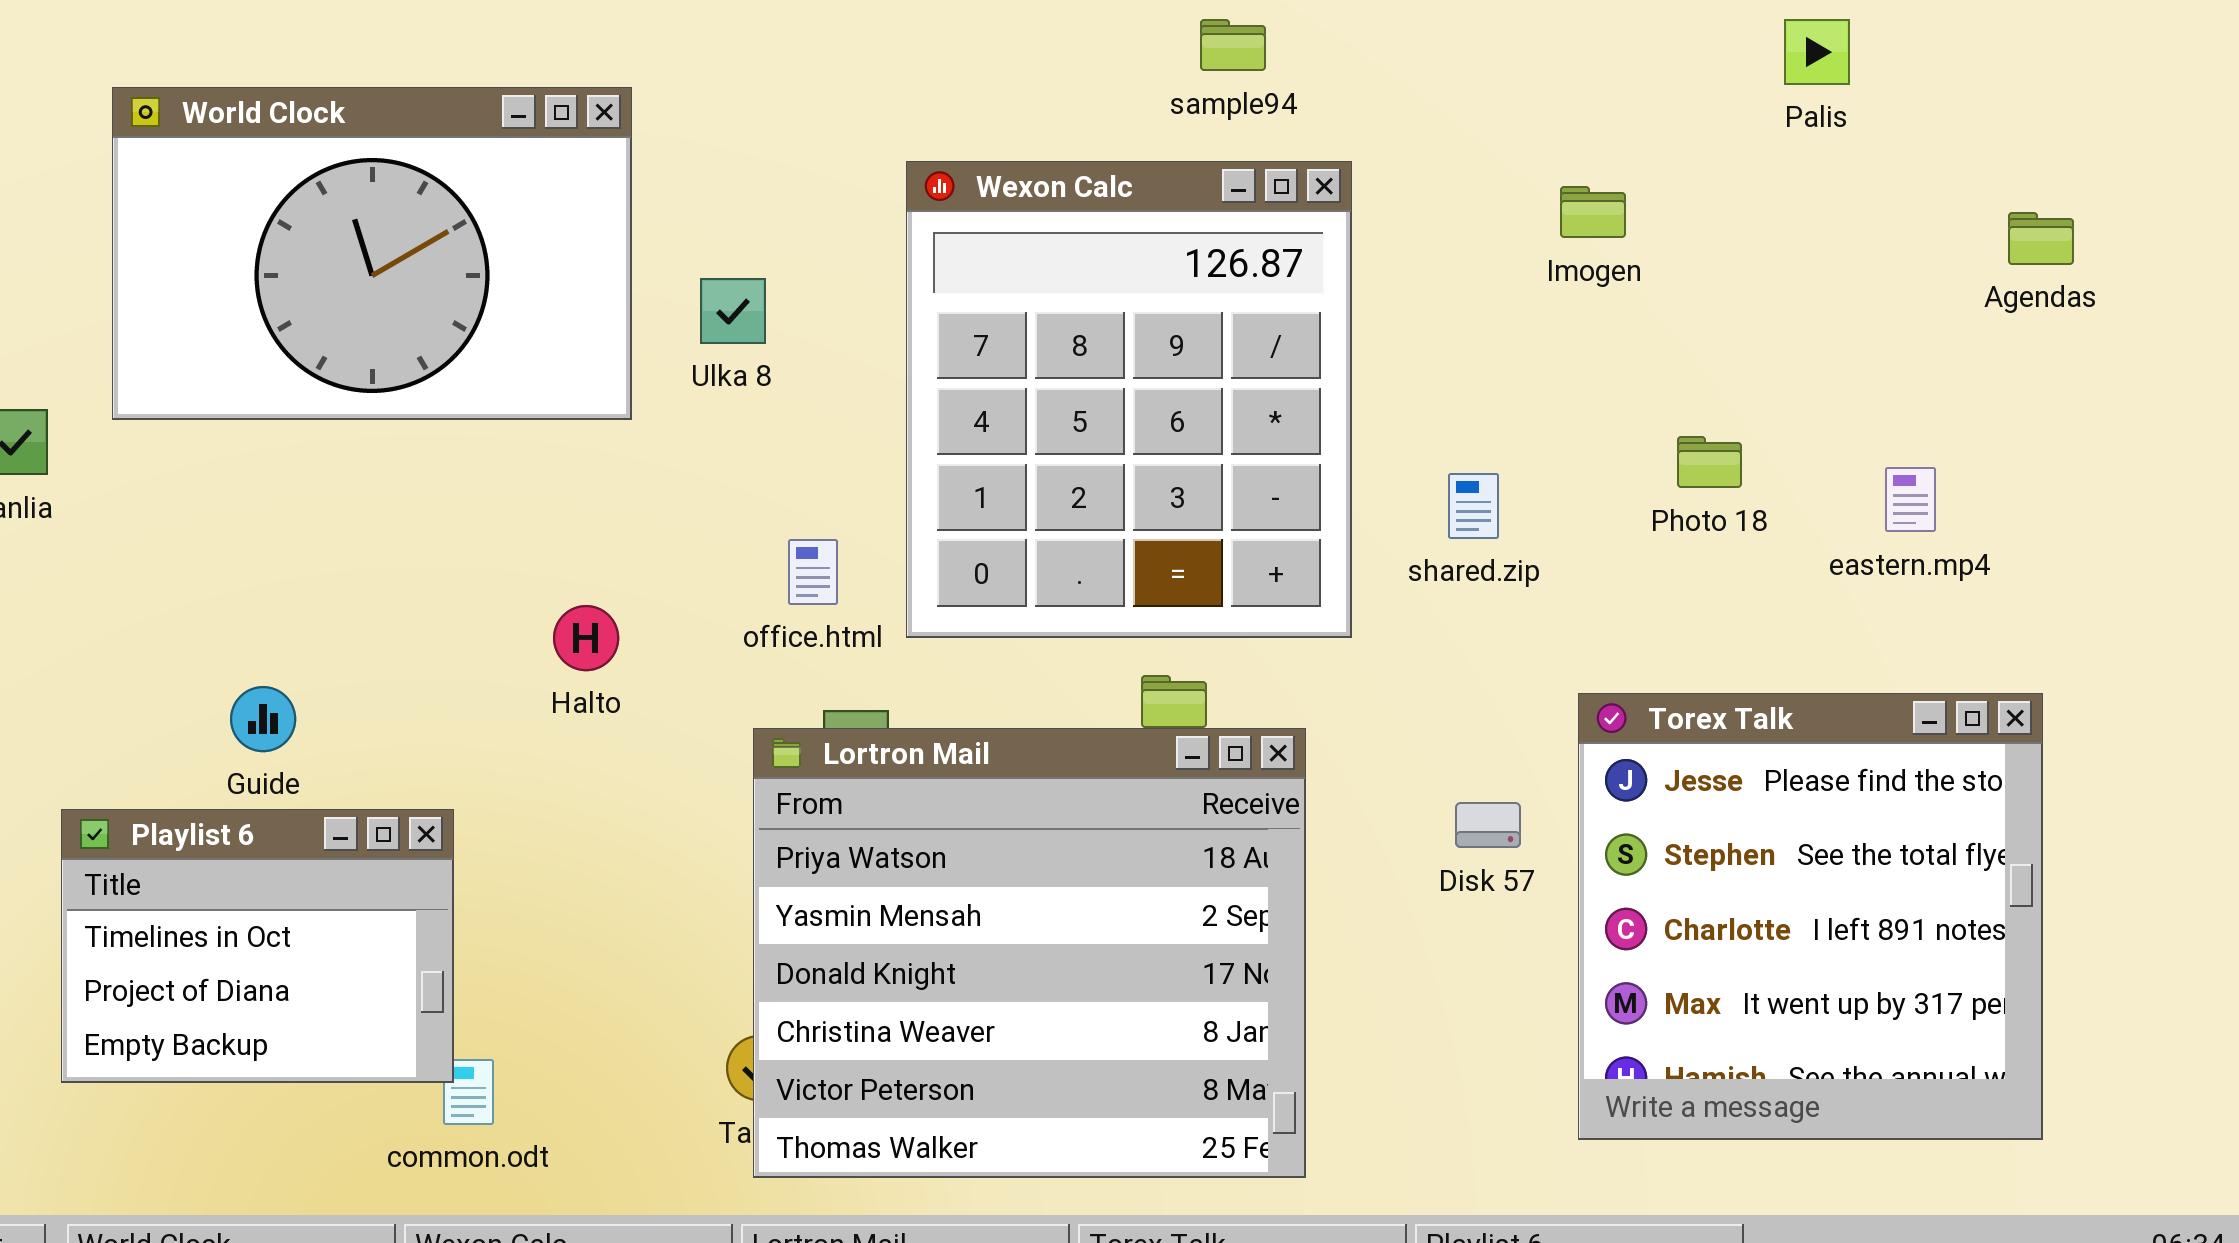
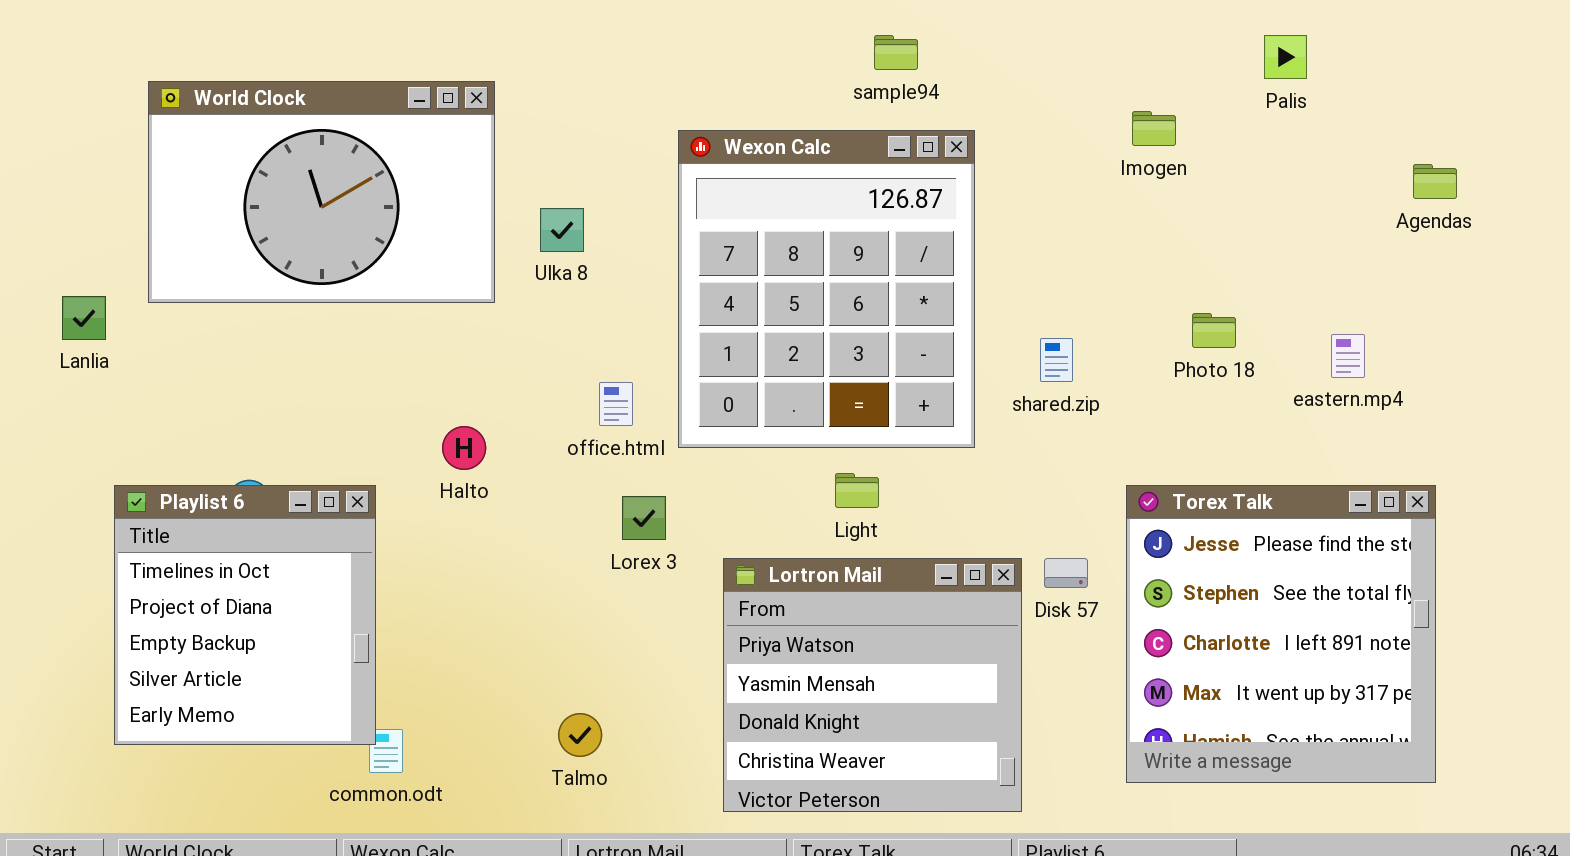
Imogen: [1560,186,1626,238] -> [1132,111,1176,146], moved
Lortron Mail: [753,728,1306,1178] -> [723,558,1022,812], moved, resized
Playlist 6: [61,809,454,1083] -> [114,485,376,745], resized

